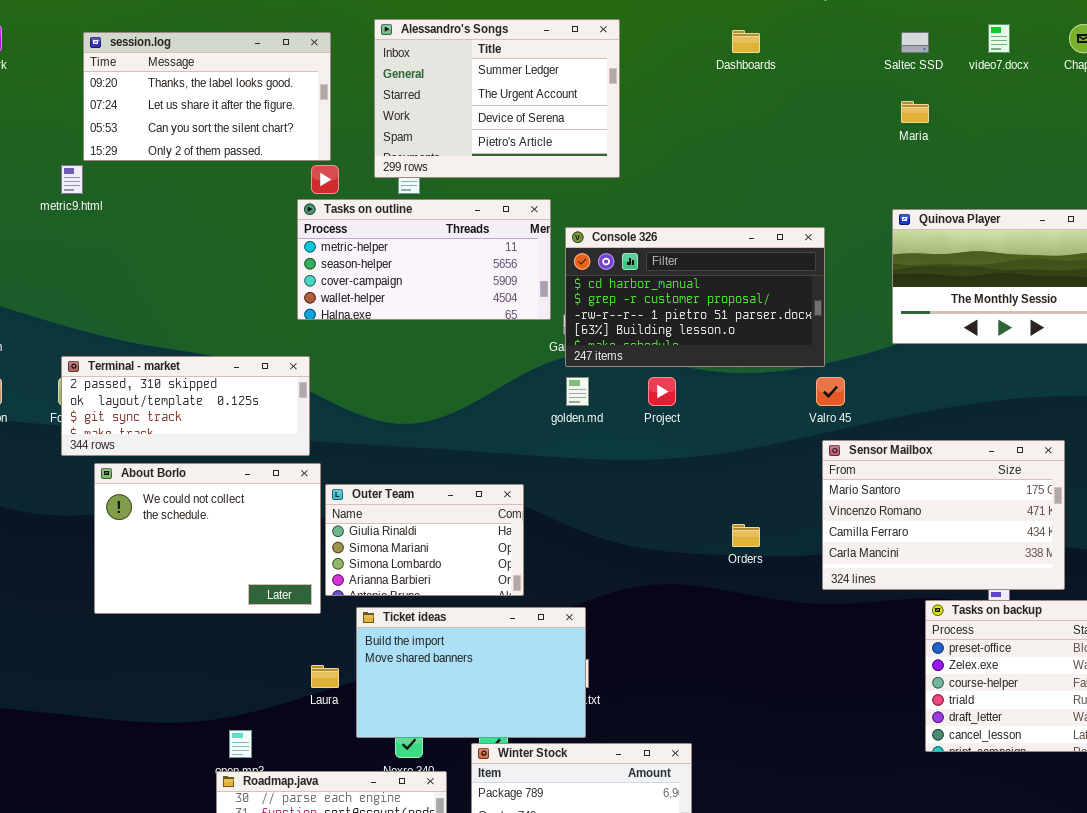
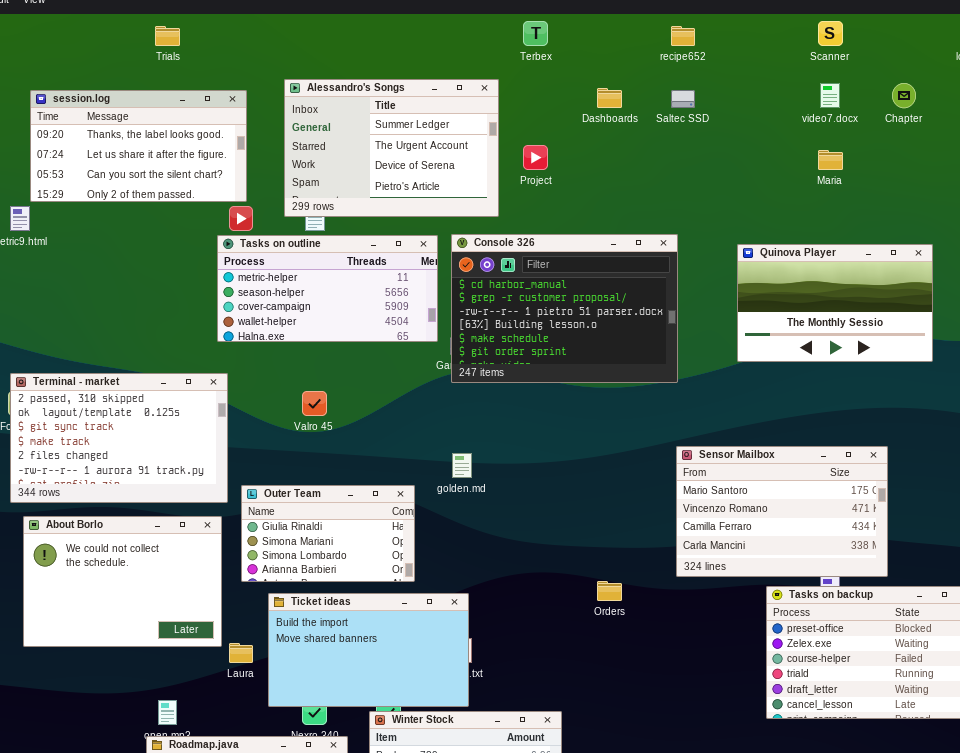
Saltec SSD: [901,32,929,53] -> [671,90,695,108], moved
Maria: [901,101,929,123] -> [818,150,843,170], moved
Console 326: [565,227,825,367] -> [451,234,678,383], resized
Terminal - market: [61,356,310,456] -> [10,373,228,503], resized
golden.md: [566,377,589,406] -> [452,453,472,478], moved
Project: [648,377,676,406] -> [523,145,548,170], moved
Valro 45: [816,377,845,406] -> [302,391,327,416], moved
About Borlo: [94,463,321,614] -> [23,516,222,647], moved
Orders: [732,524,760,547] -> [597,581,622,601], moved

